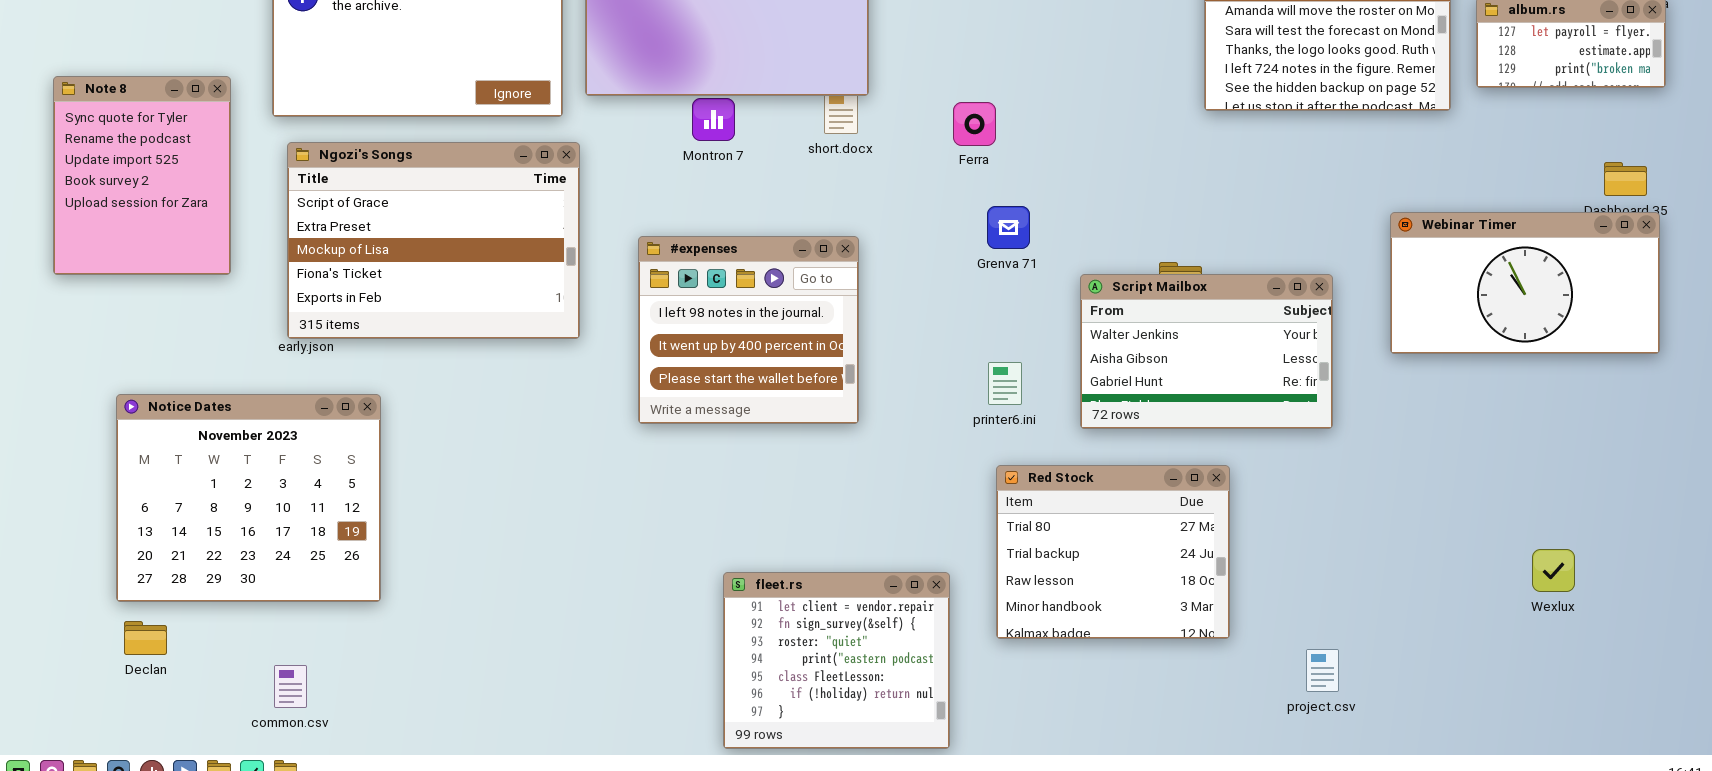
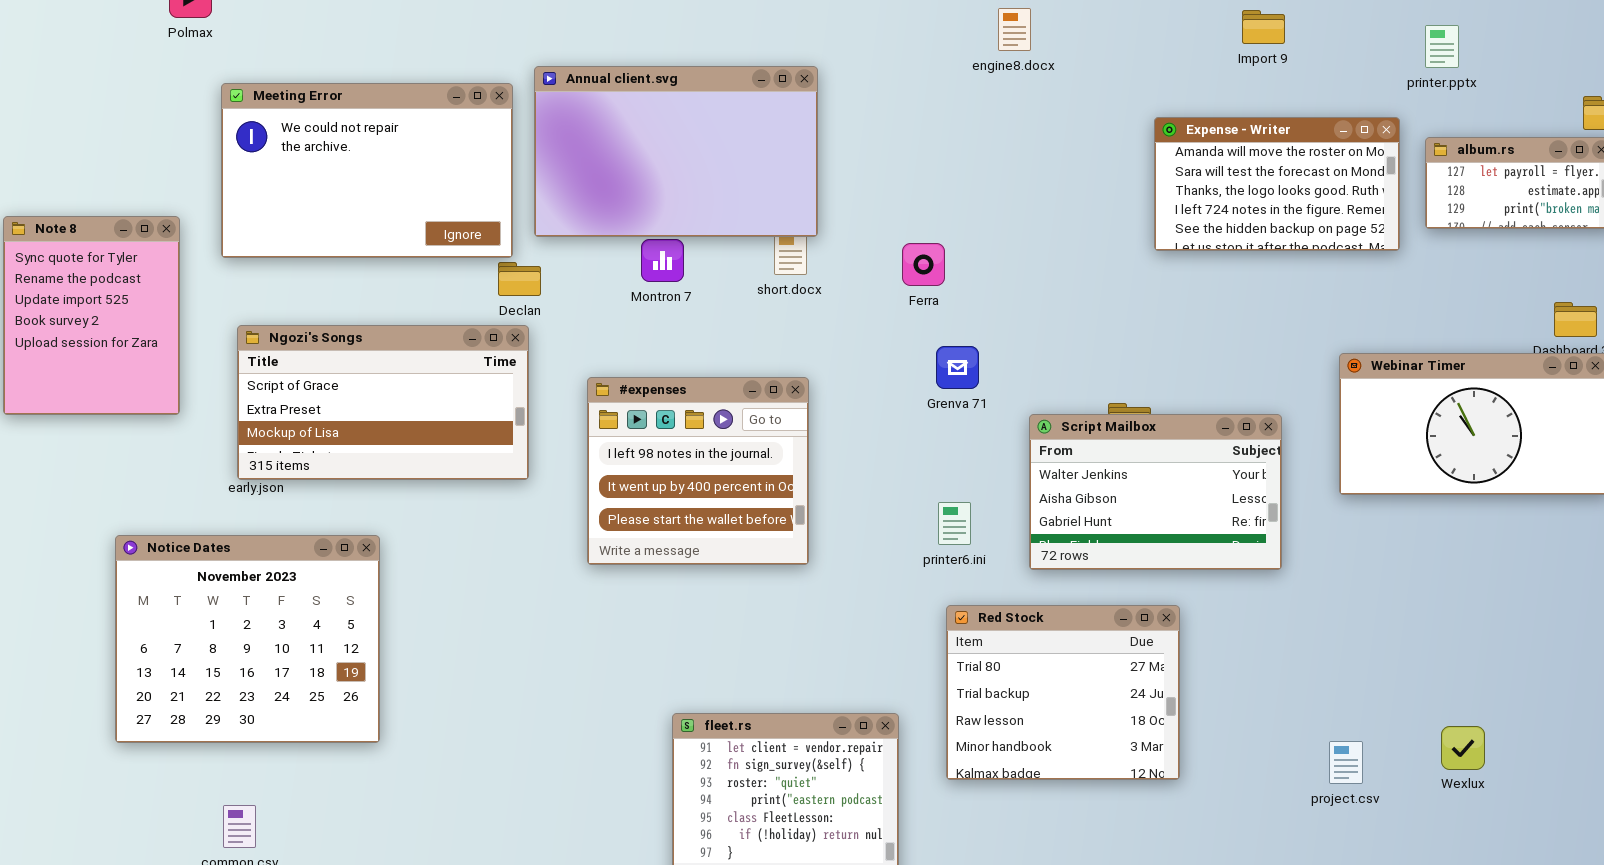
Ngozi's Songs: [287,142,580,339] -> [237,325,529,480], resized
Notice Dates: [116,394,381,602] -> [115,535,380,743], moved
Wexlux: [1532,549,1575,592] -> [1441,726,1485,770], moved
Declan: [124,621,167,655] -> [498,262,541,296], moved
project.csv: [1306,649,1339,692] -> [1329,741,1363,784], moved

